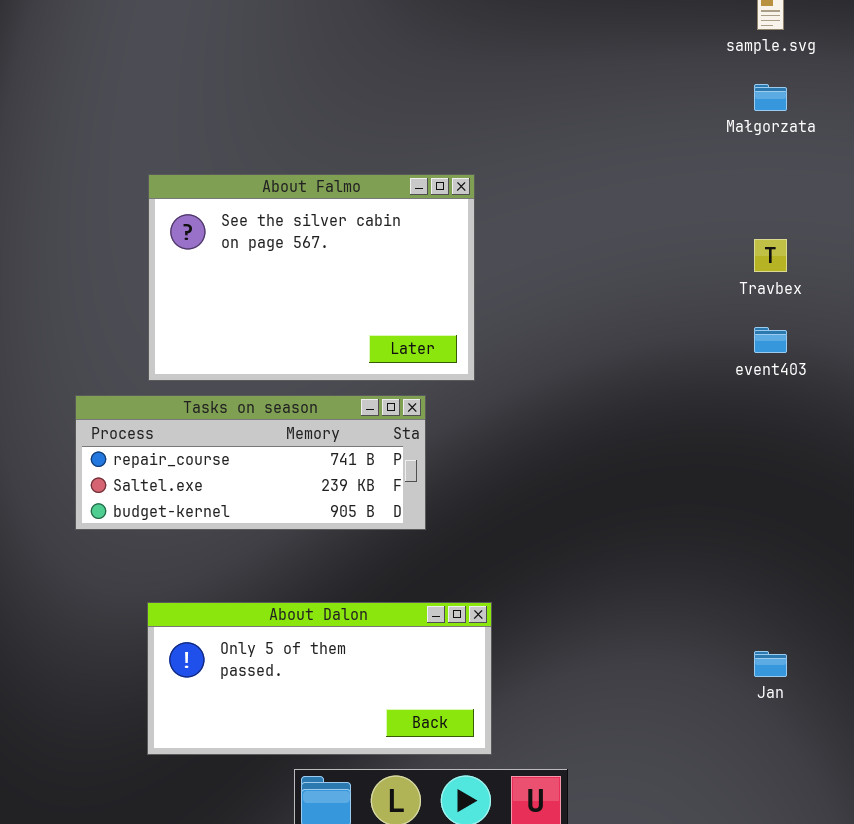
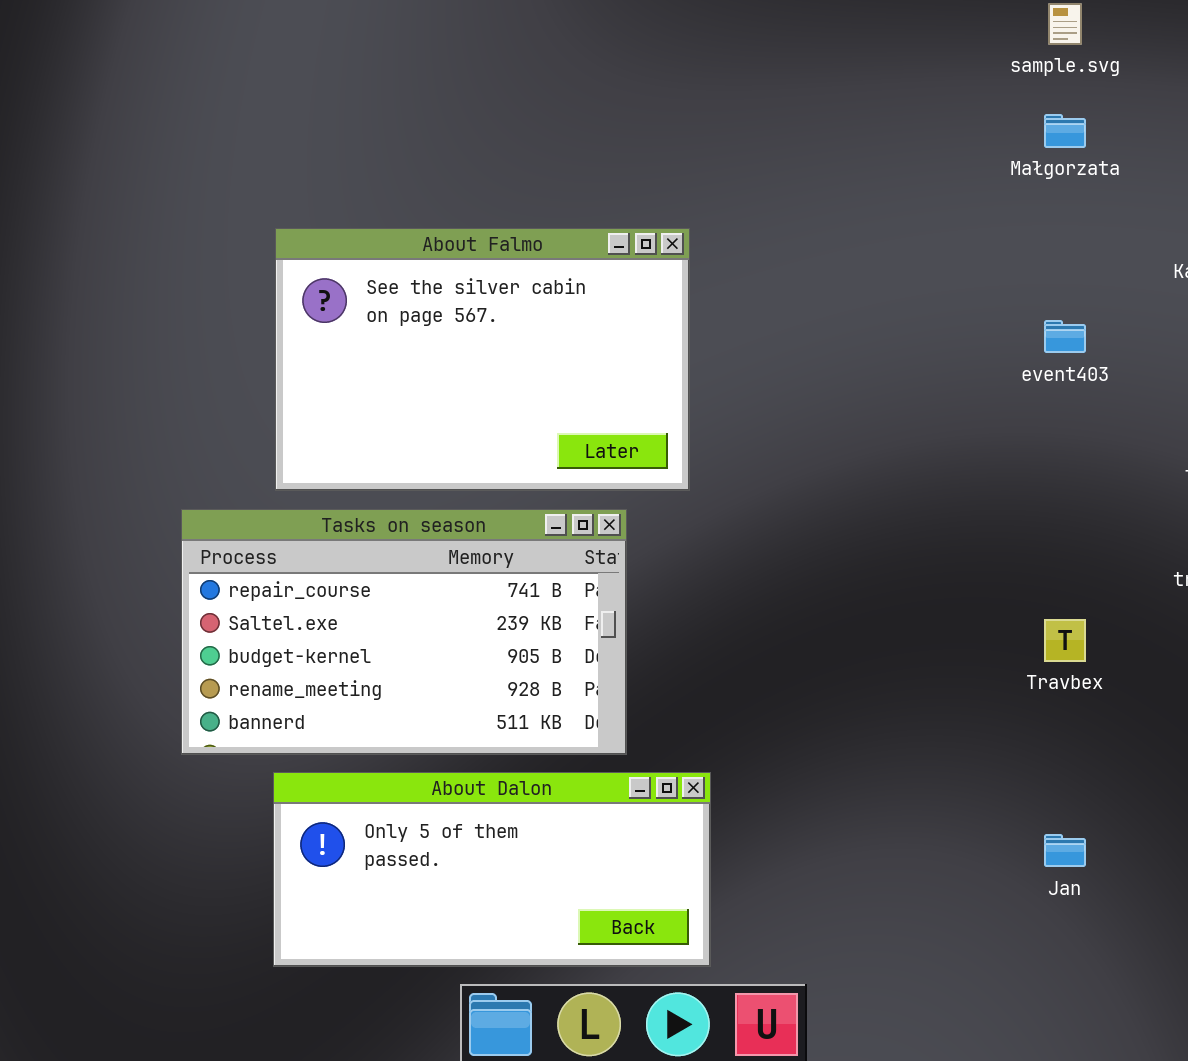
Travbex: [754,239,787,272] -> [1044,619,1086,662], moved
event403: [754,327,787,353] -> [1044,320,1086,353], moved
Tasks on season: [75,395,426,530] -> [181,509,627,755], resized

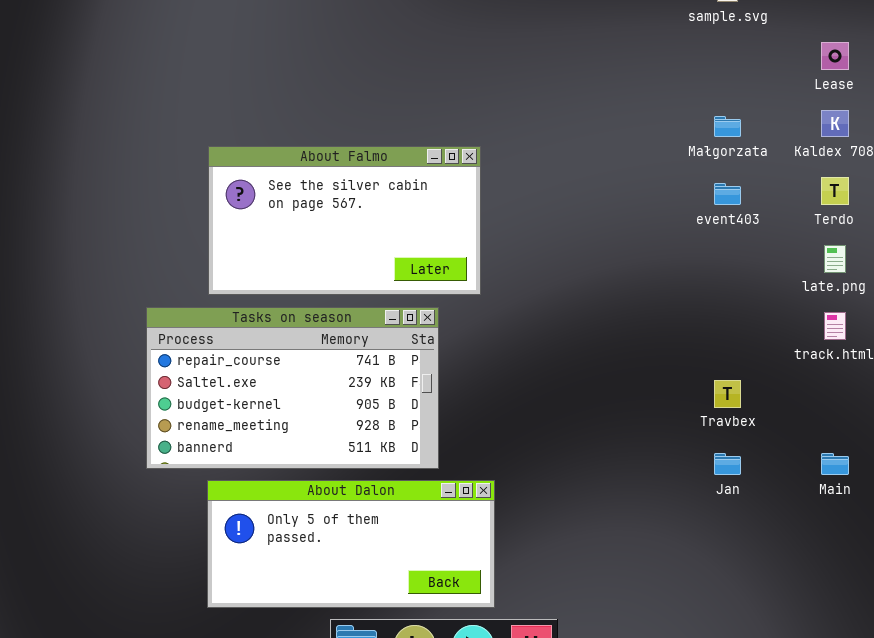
Małgorzata: [1044,114,1086,148] -> [714,116,741,137], moved
About Falmo: [275,228,690,491] -> [208,146,481,295], resized
Jan: [1044,834,1086,867] -> [714,453,741,475], moved

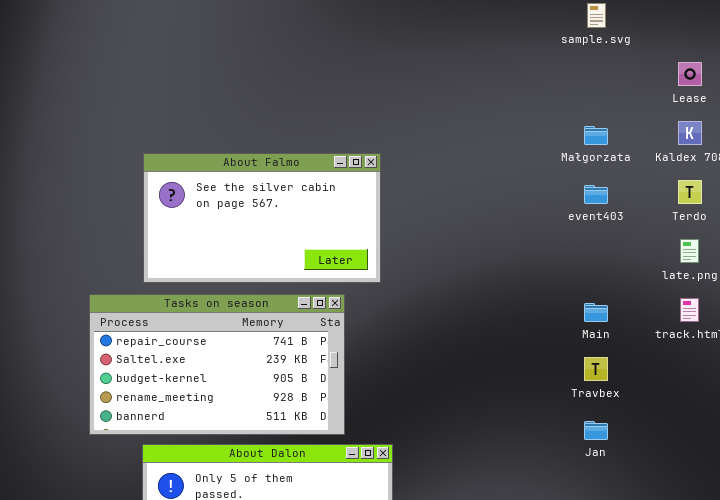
Main: [821,453,849,475] -> [584,303,608,322], moved

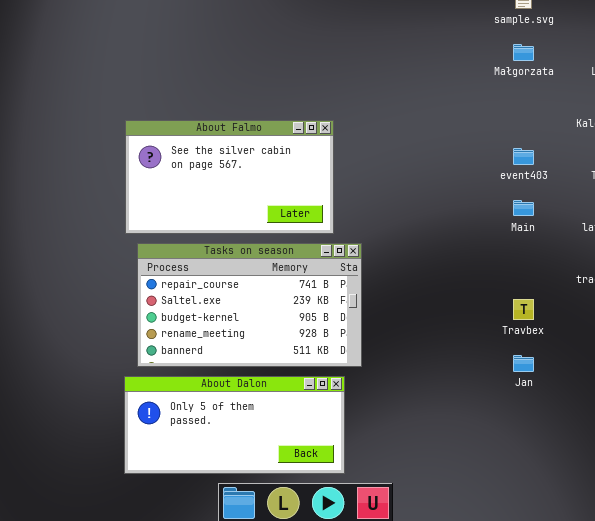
Małgorzata: [584,126,608,145] -> [513,44,534,61], moved
Tasks on season: [89,294,345,435] -> [137,243,362,367], moved
Main: [584,303,608,322] -> [513,200,534,216], moved

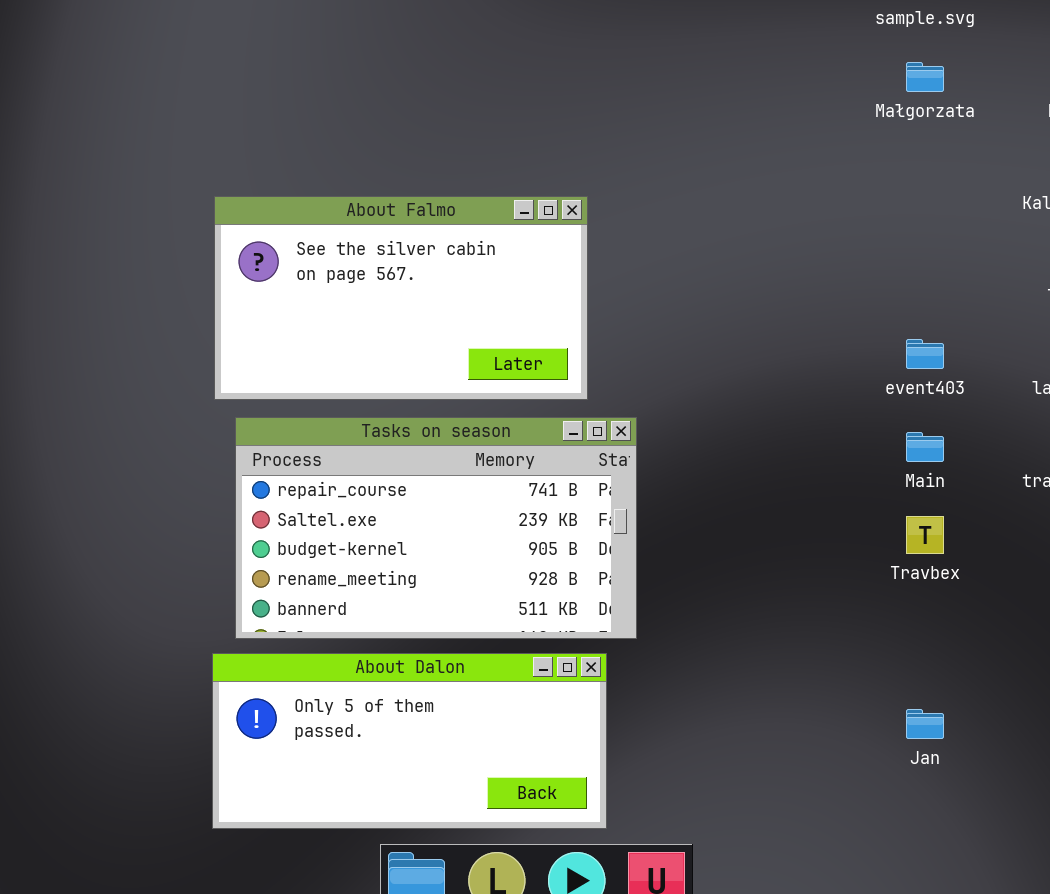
event403: [513,148,534,165] -> [906,339,944,369], moved
Main: [513,200,534,216] -> [906,432,944,462], moved
Jan: [513,355,534,372] -> [906,709,944,739], moved

